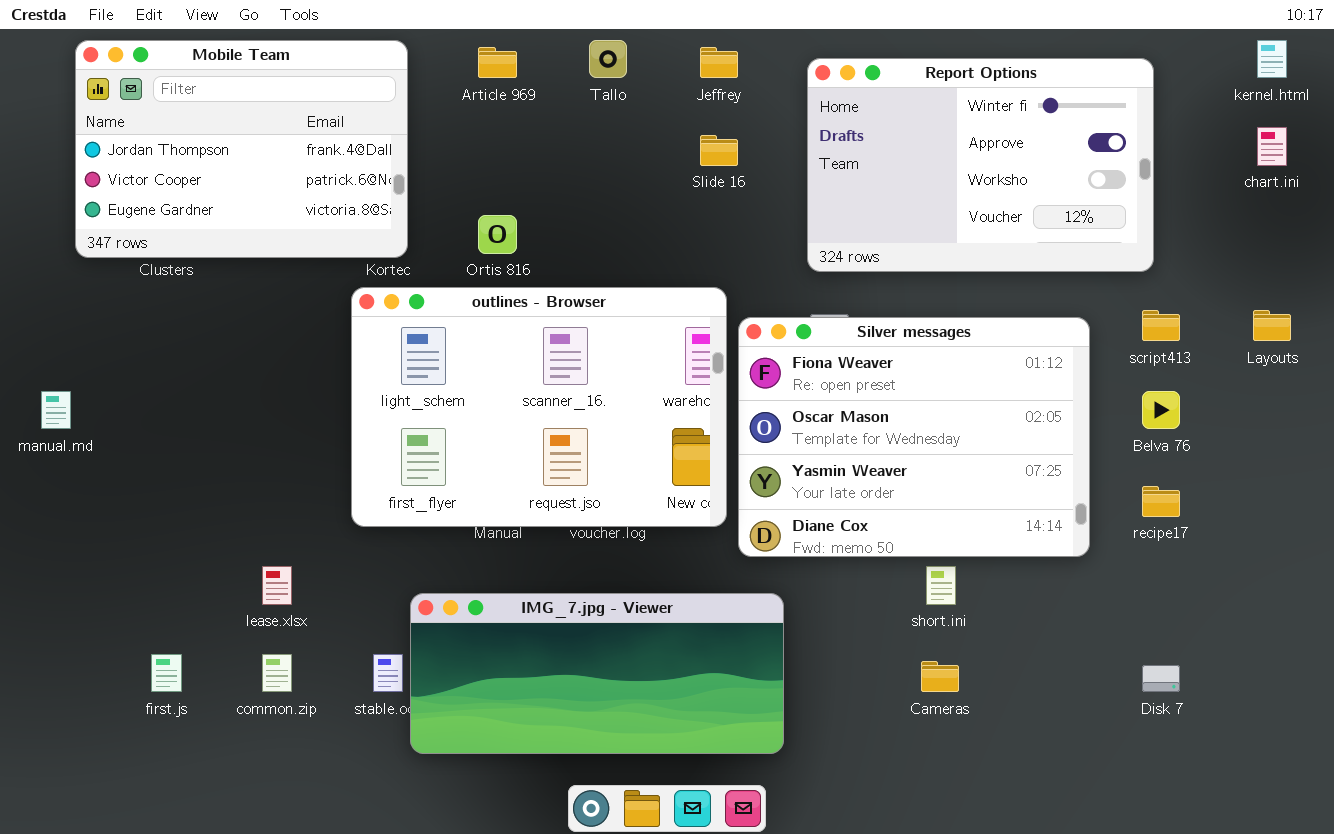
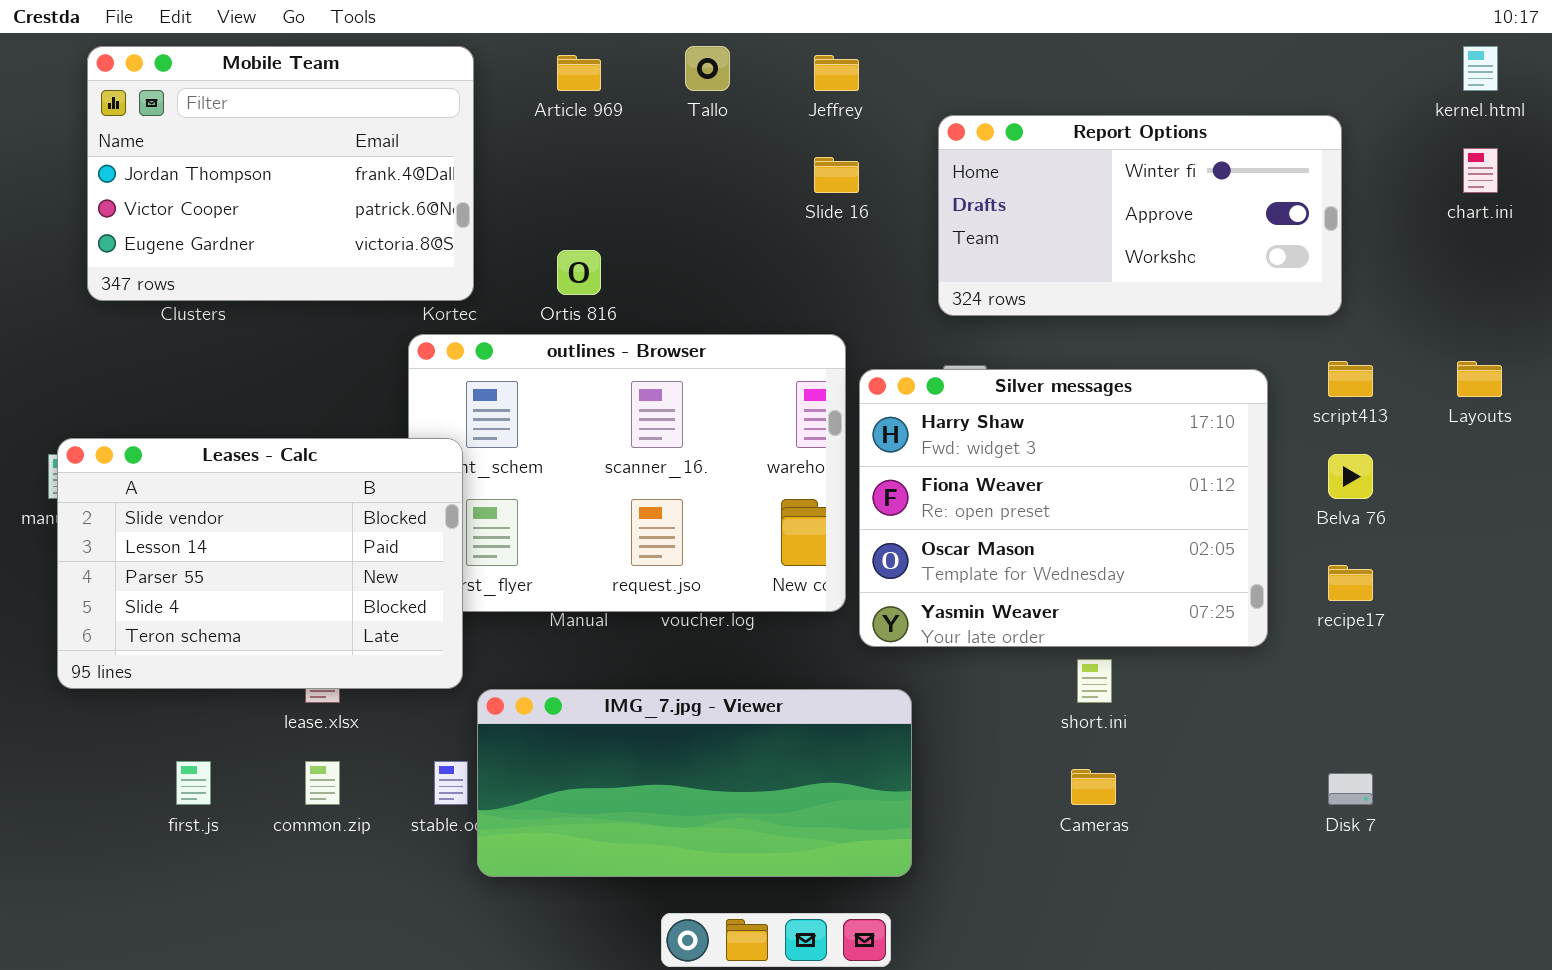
Report Options: [807,58,1154,272] -> [938,115,1342,316], resized
Silver messages: [738,317,1090,557] -> [859,369,1268,647], scrolled up 1 row
Leases - Calc: none -> [57,438,463,689], opened

